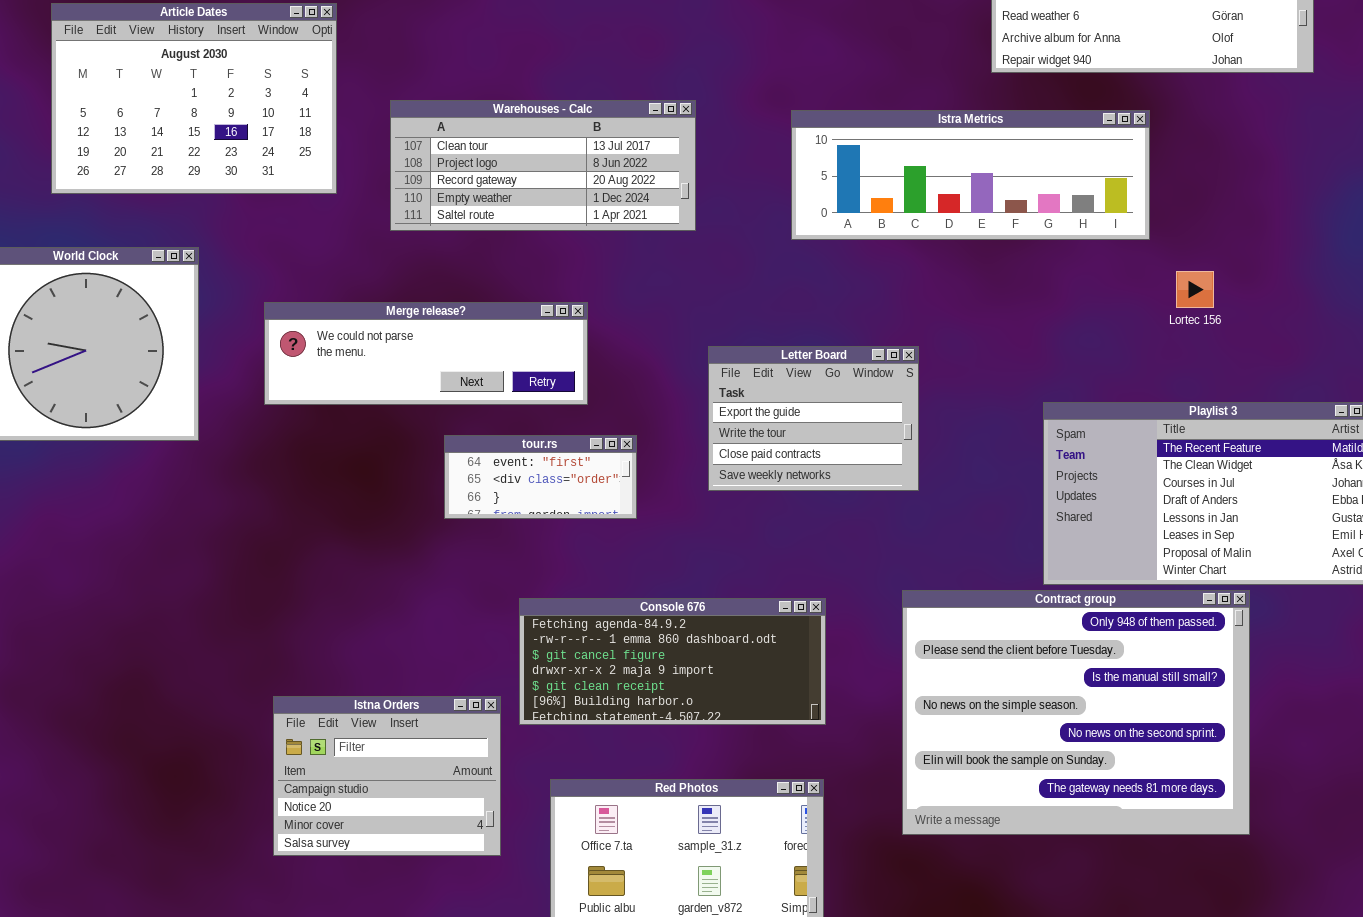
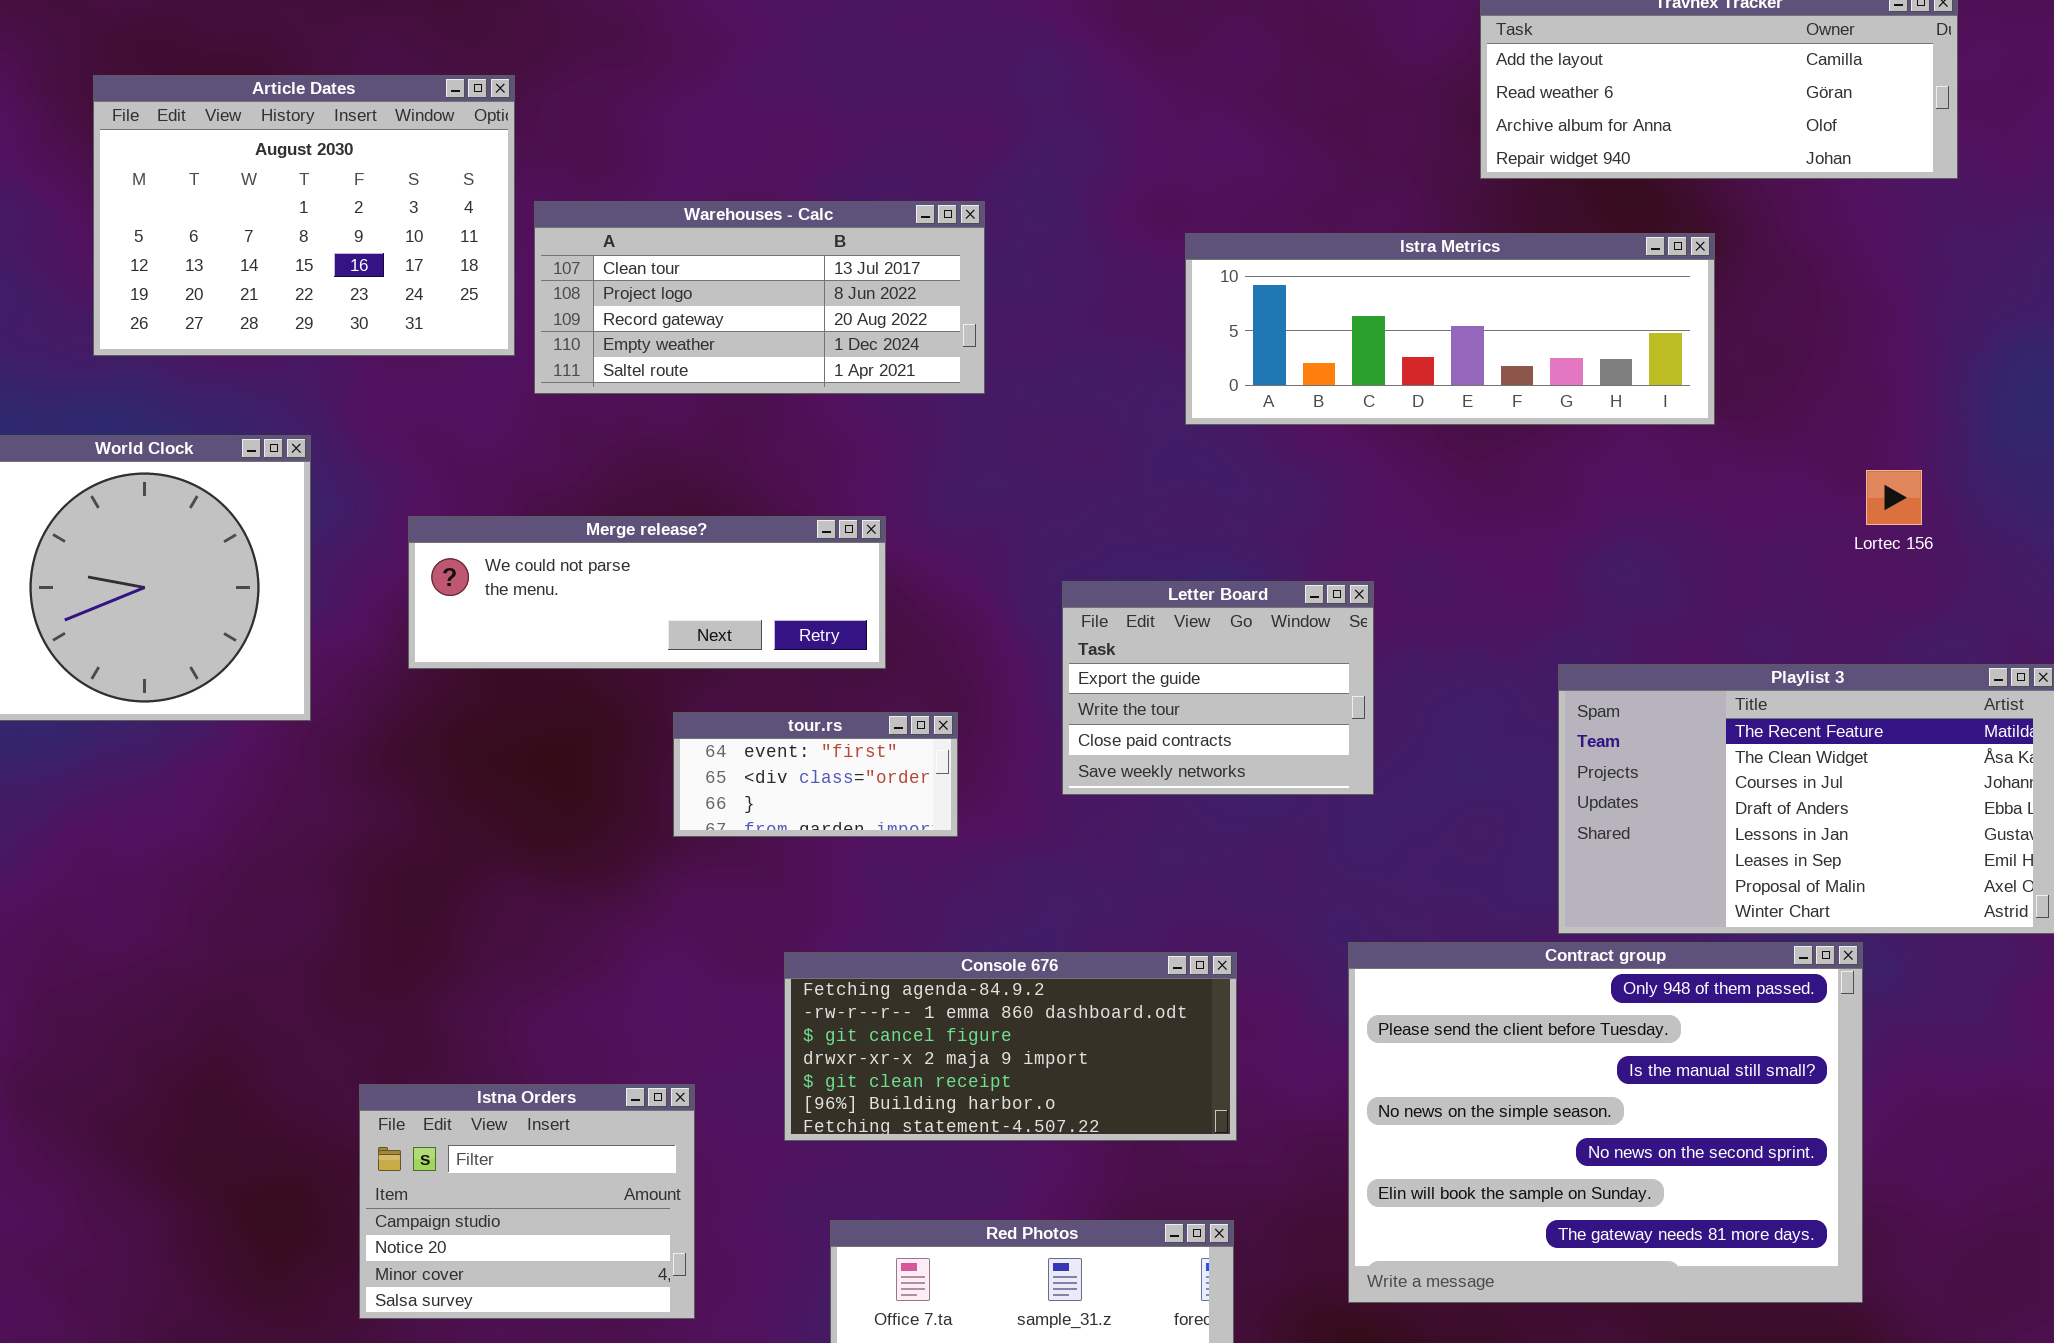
Warehouses - Calc: [390,100,696,231] -> [534,201,985,394], moved
Lortec 156: [1176,271,1214,308] -> [1866,470,1922,525], moved
Istna Orders: [273,696,501,856] -> [359,1084,695,1319], moved

